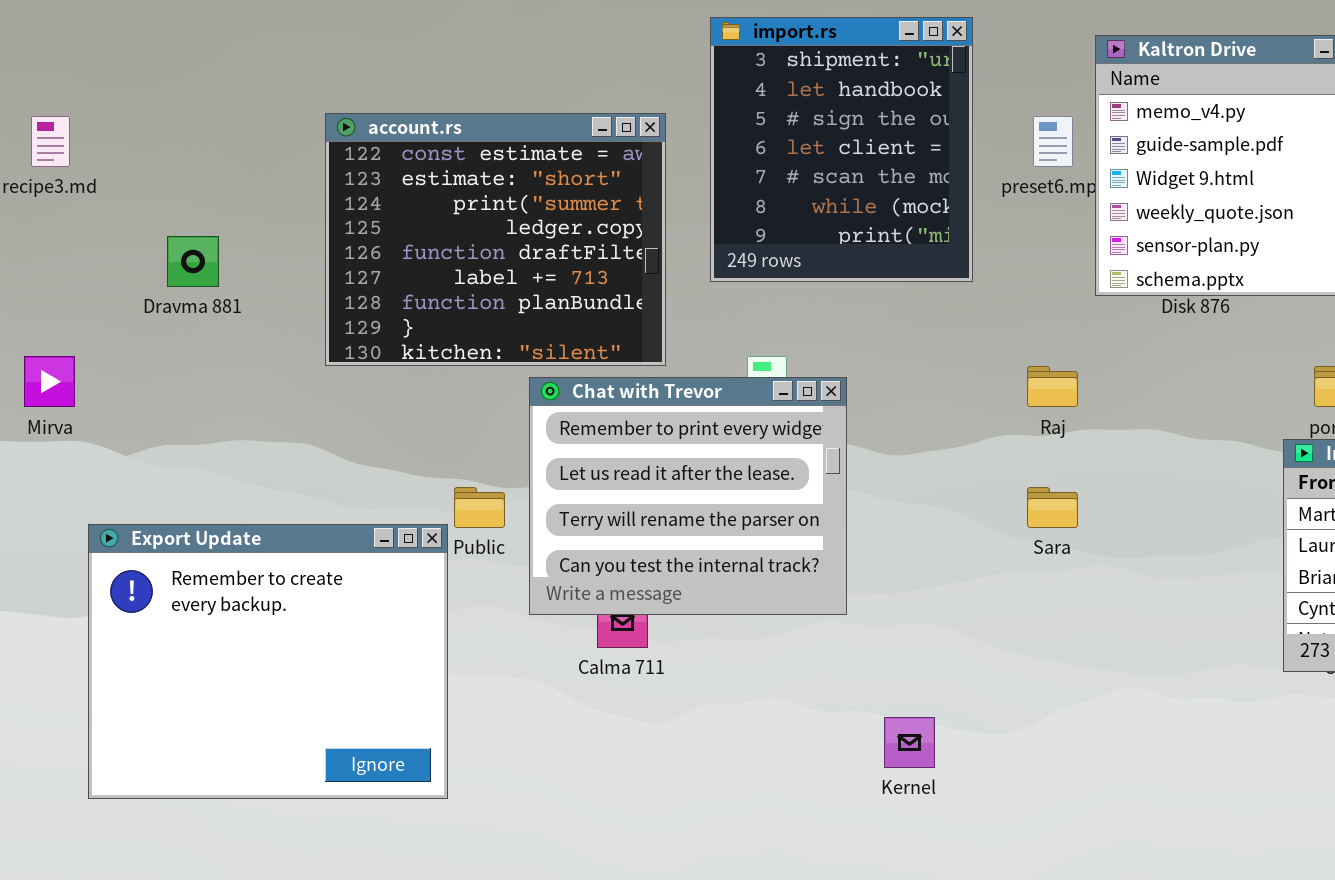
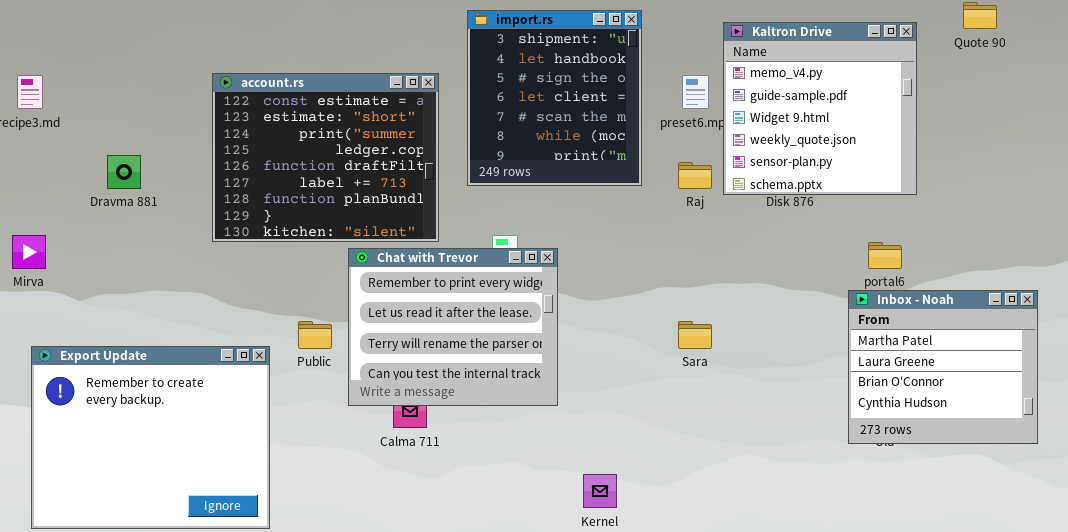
Raj: [1027,366,1078,407] -> [678,162,712,189], moved
Export Update: [88,524,448,799] -> [31,346,270,529], moved

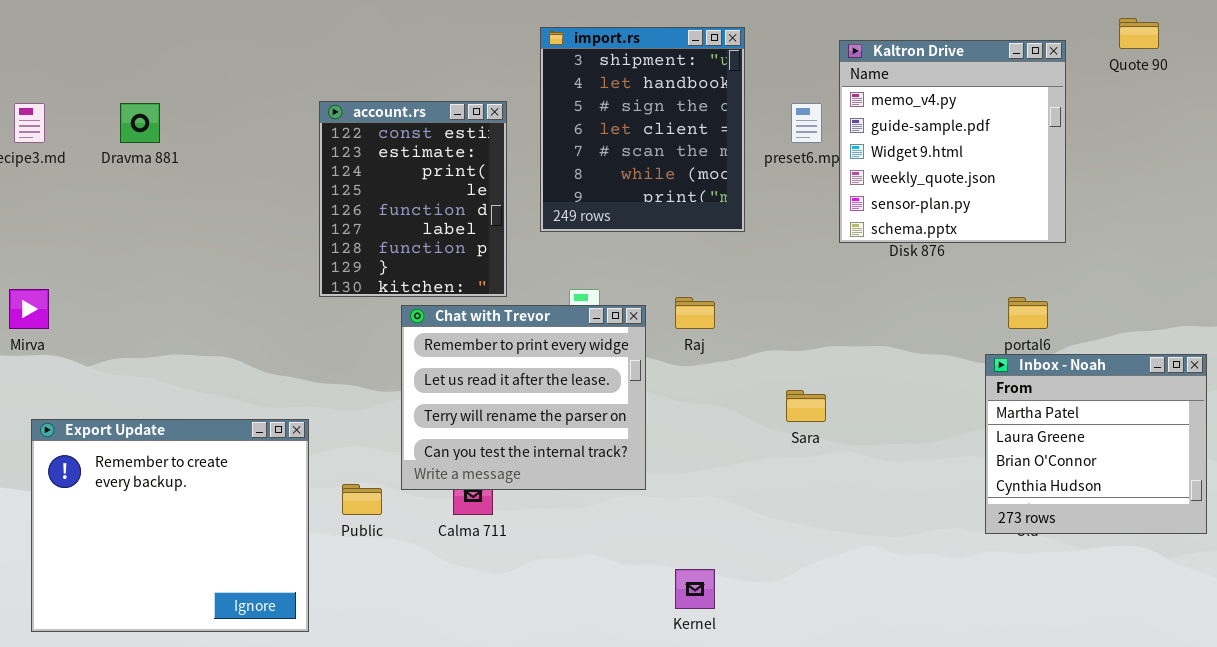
account.rs: [212,73,439,242] -> [319,101,507,297], resized
Dravma 881: [107,155,141,189] -> [120,103,160,143], moved
Raj: [678,162,712,189] -> [675,297,715,329], moved
Public: [298,321,332,349] -> [342,484,382,515], moved

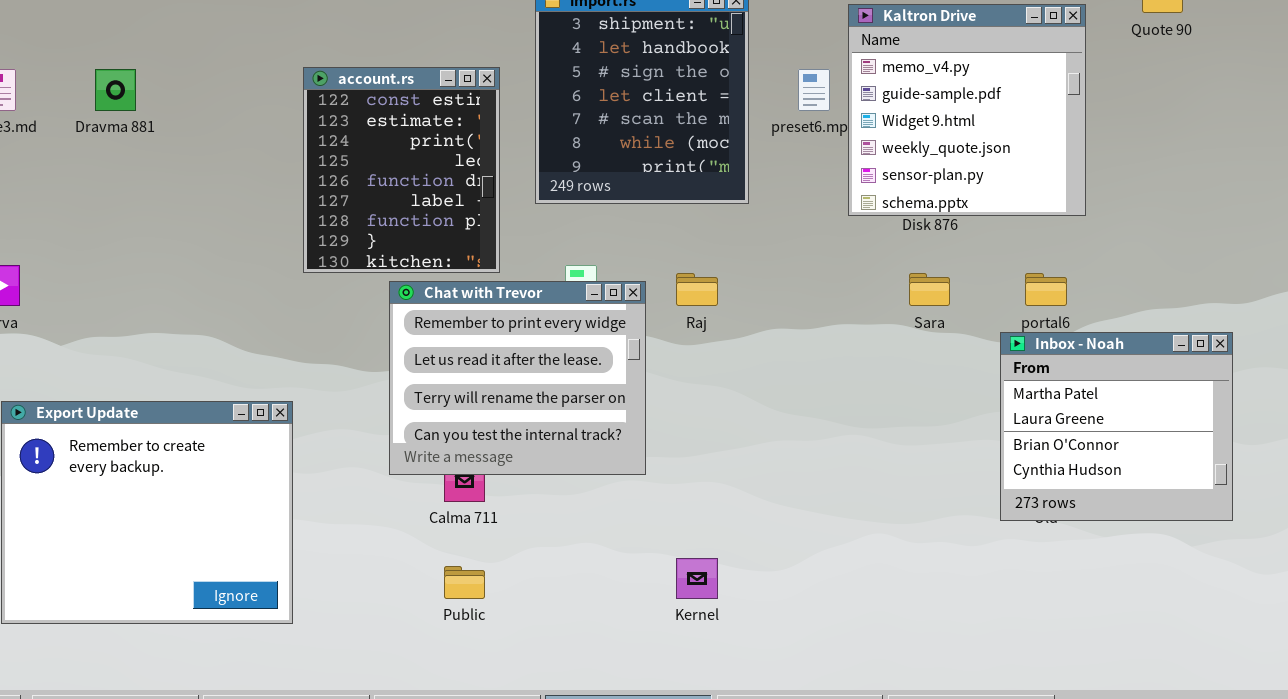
Sara: [786,390,826,422] -> [909,273,950,306], moved
Public: [342,484,382,515] -> [444,566,485,599], moved

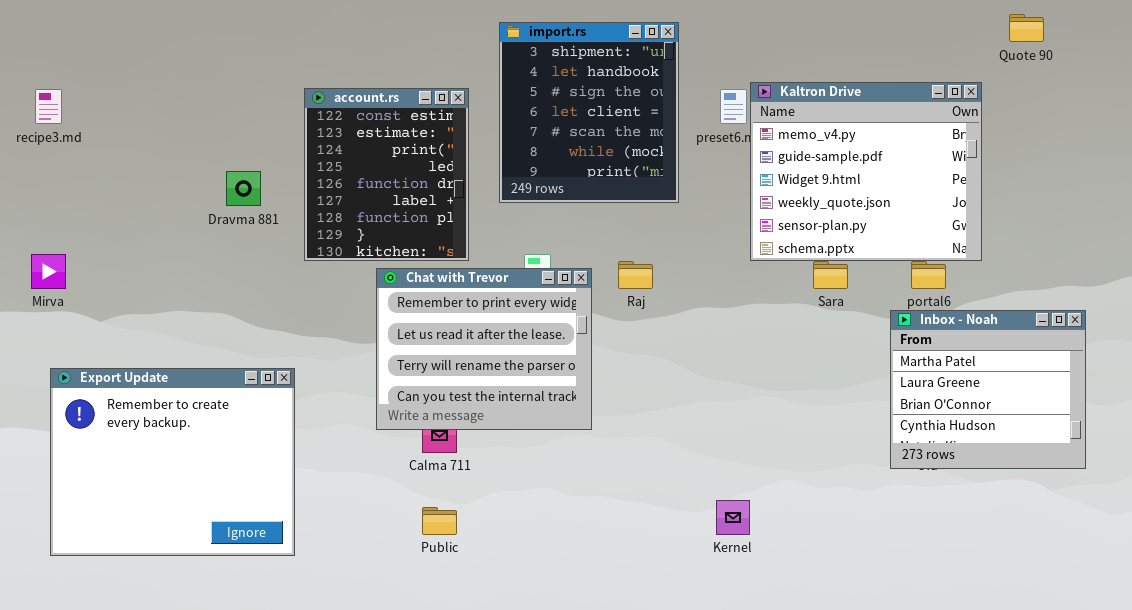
Kaltron Drive: [848,4,1086,216] -> [750,82,982,261], moved, resized
Dravma 881: [95,69,136,111] -> [226,171,261,206], moved
Kernel: [676,558,718,599] -> [716,500,750,535], moved

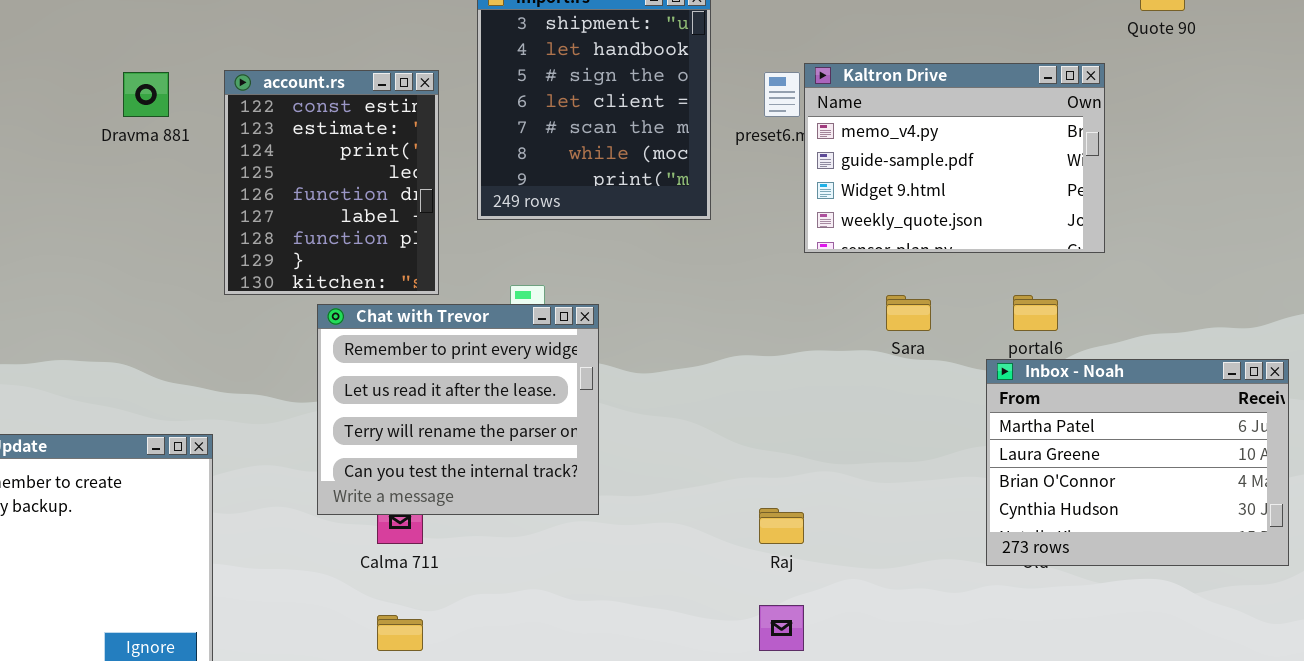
Kaltron Drive: [750,82,982,261] -> [804,63,1105,253], resized
Dravma 881: [226,171,261,206] -> [123,72,169,117], moved
Raj: [618,261,653,289] -> [759,508,804,544], moved
Inbox - Noah: [890,310,1086,469] -> [986,359,1289,566], resized

